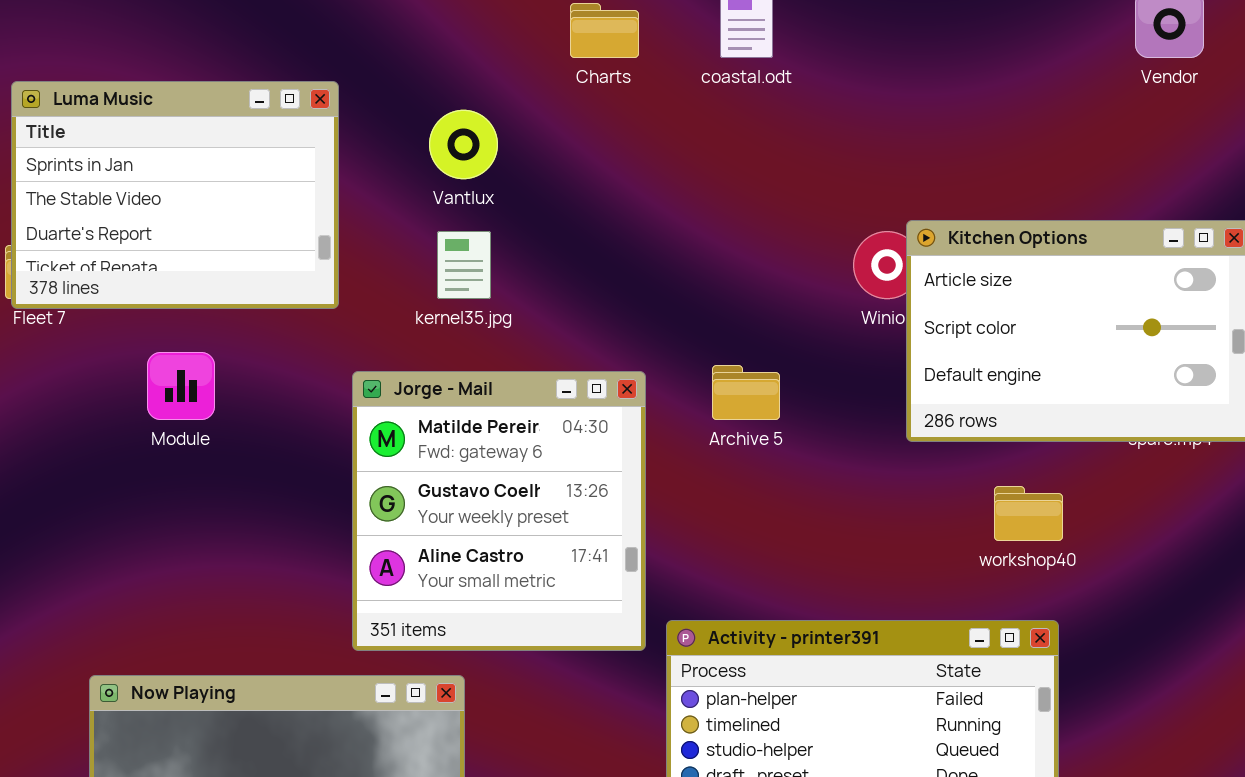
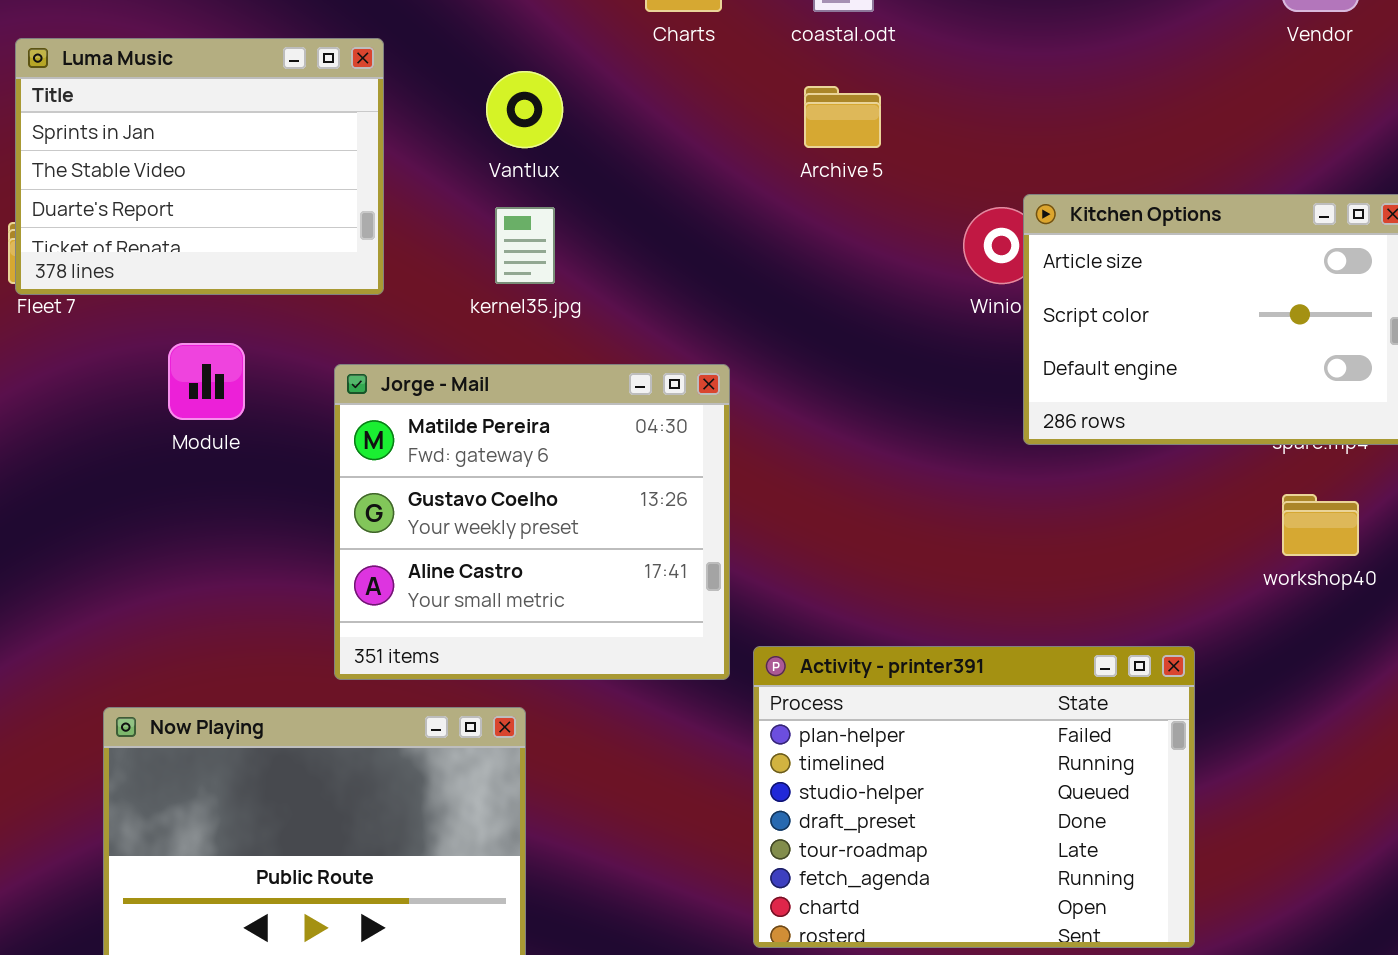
Archive 5: [712,365,780,420] -> [804,86,881,148], moved
Jorge - Mail: [352,371,646,651] -> [334,364,730,680], resized
workshop40: [994,486,1063,541] -> [1282,494,1359,556], moved

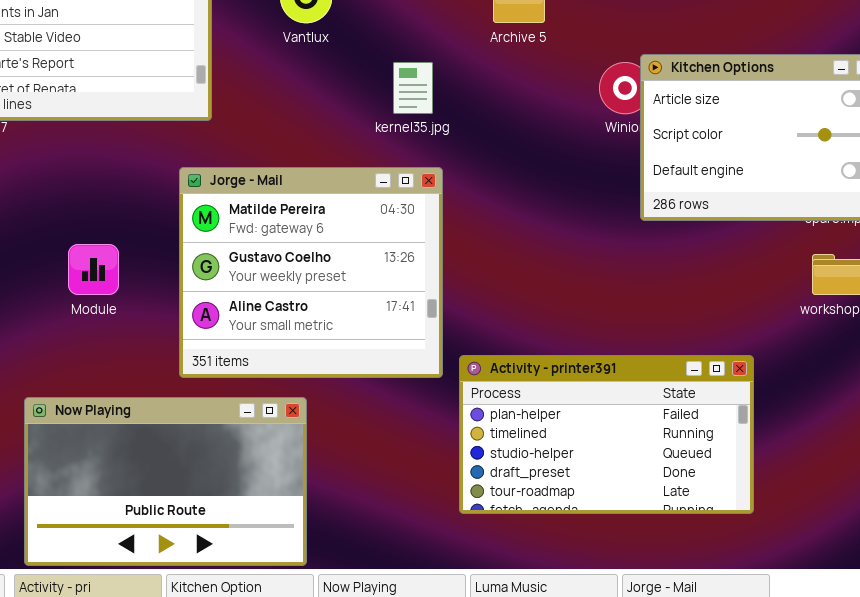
kernel35.jpg: [495,207,555,284] -> [393,62,433,114], moved
Module: [168,343,245,420] -> [68,244,119,295], moved
Activity - printer391: [753,646,1195,948] -> [459,355,754,514], resized

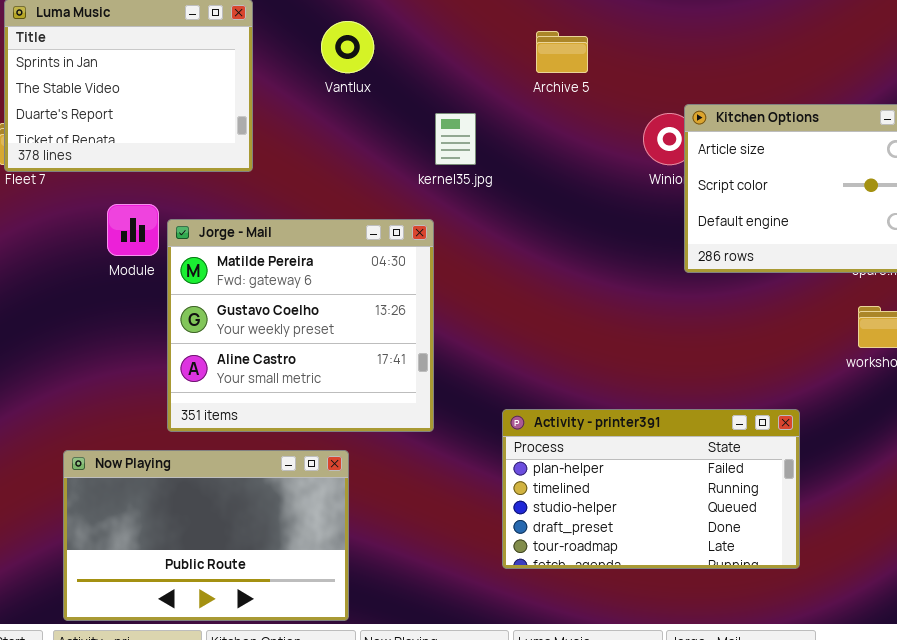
Jorge - Mail: [179,167,443,378] -> [167,219,434,432], moved
Module: [68,244,119,295] -> [107,204,159,256], moved

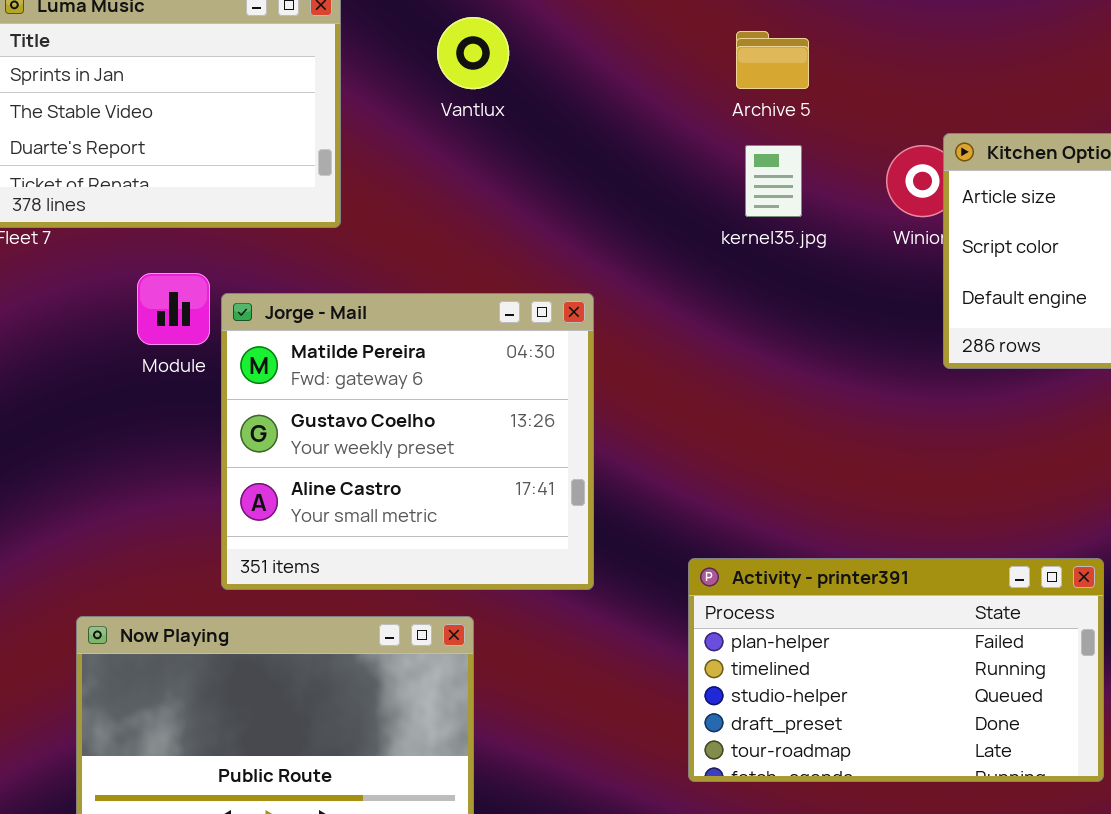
kernel35.jpg: [435,113,476,165] -> [745,145,802,217], moved

